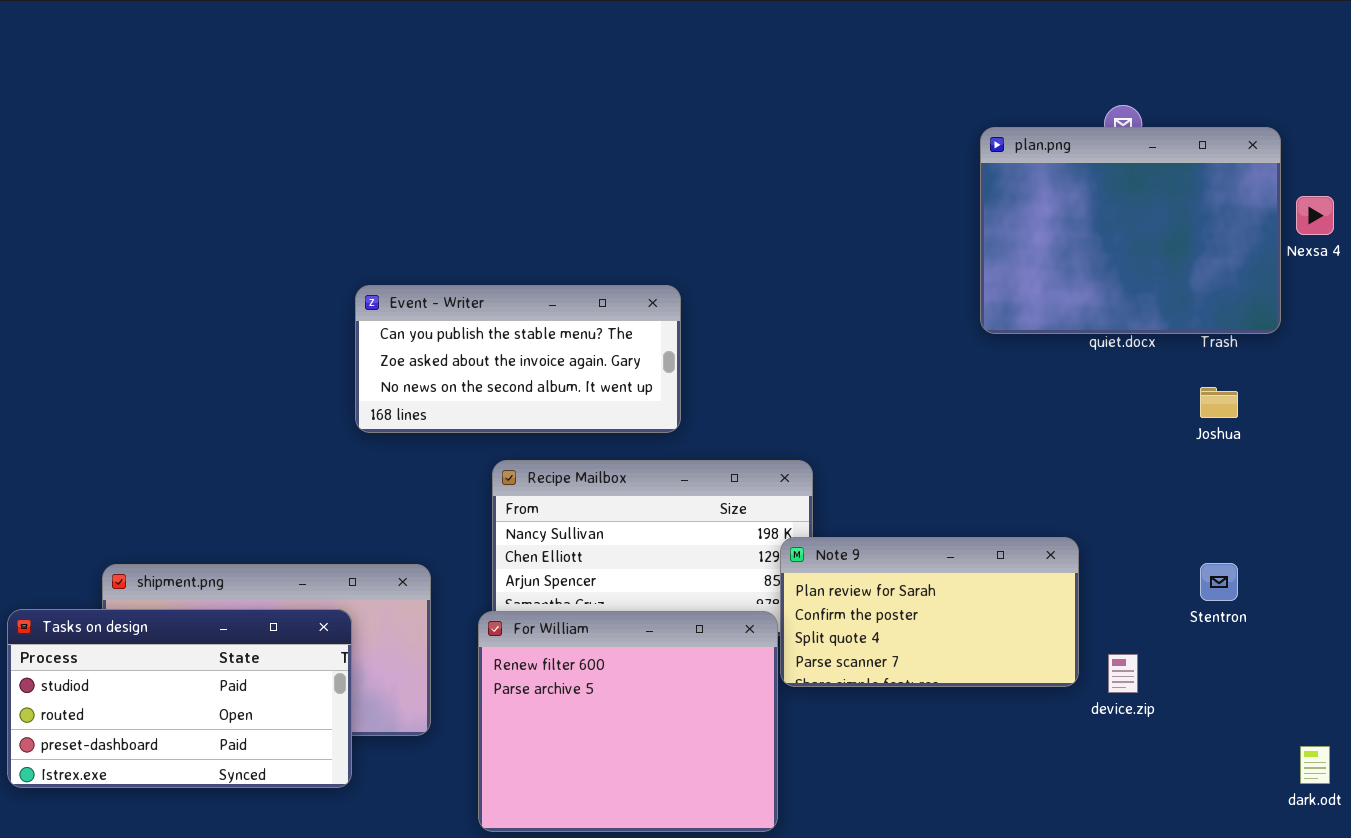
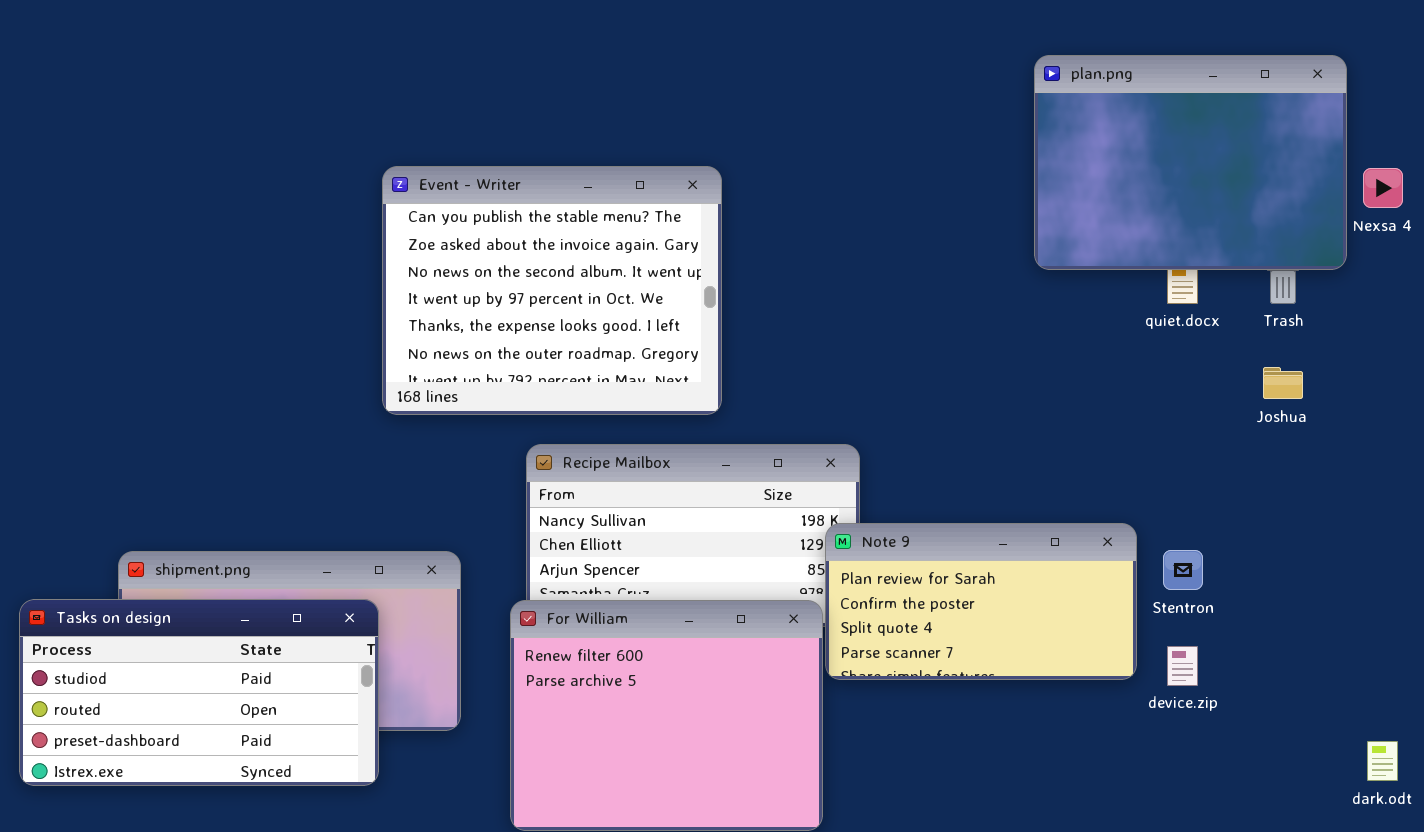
plan.png: [980,127,1281,334] -> [1034,55,1347,270], moved
Event - Writer: [355,285,681,433] -> [382,166,722,415], resized
Stentron: [1200,563,1238,601] -> [1163,550,1203,590], moved

